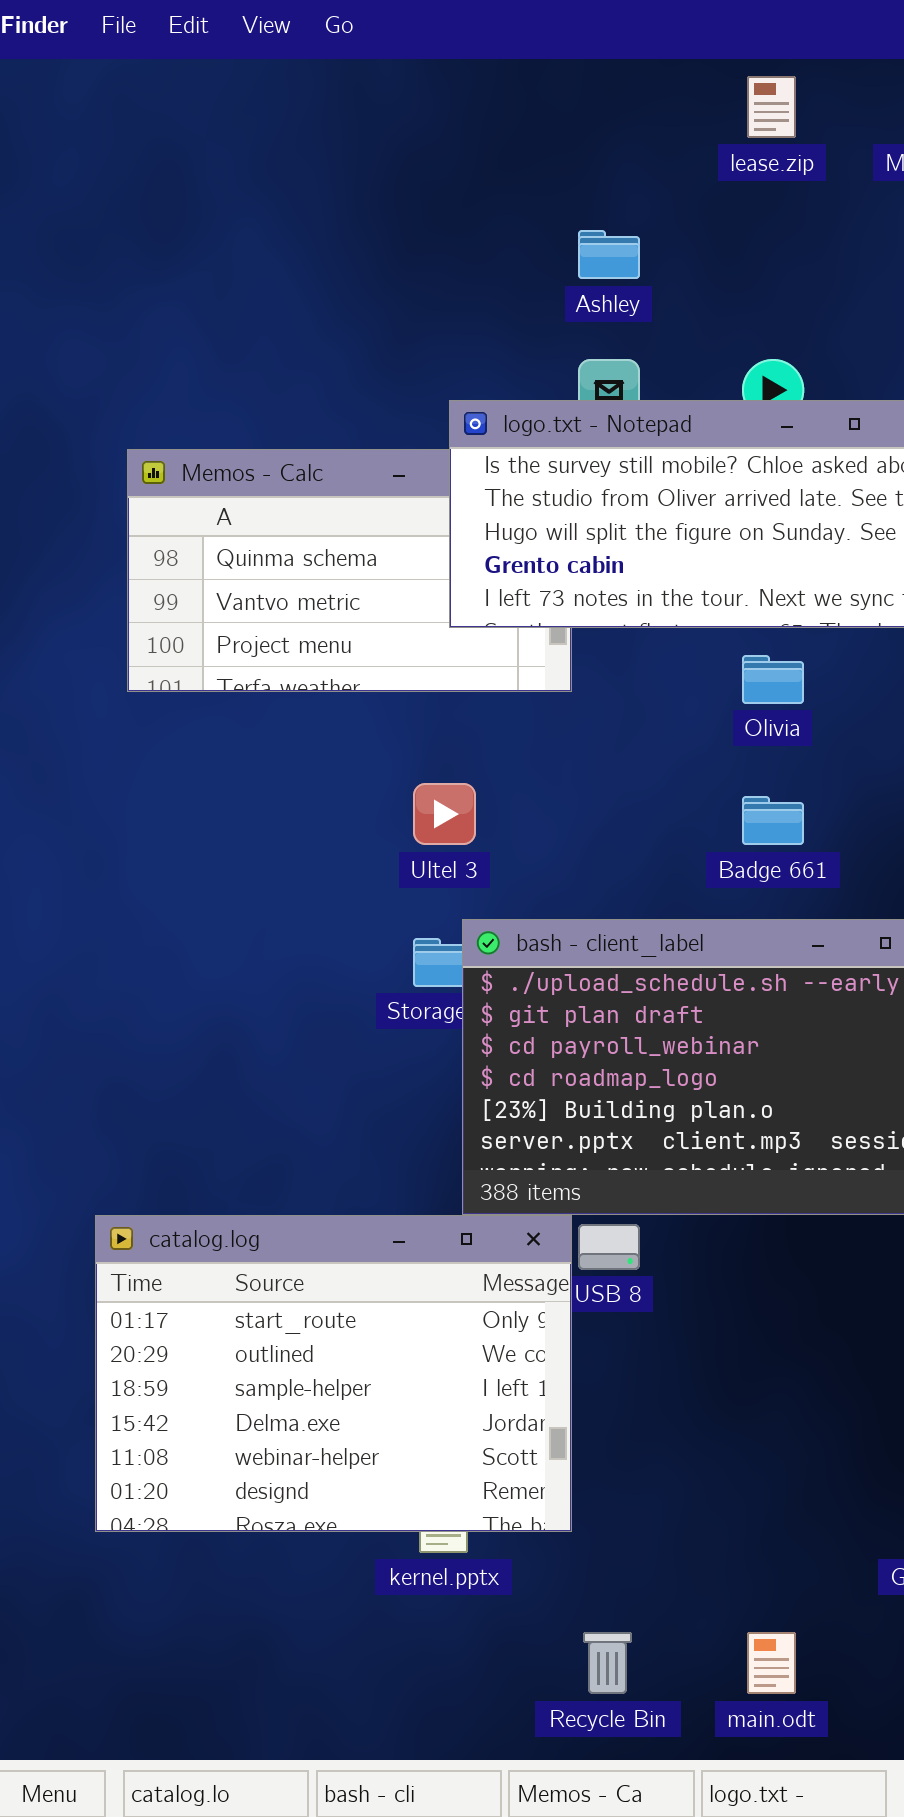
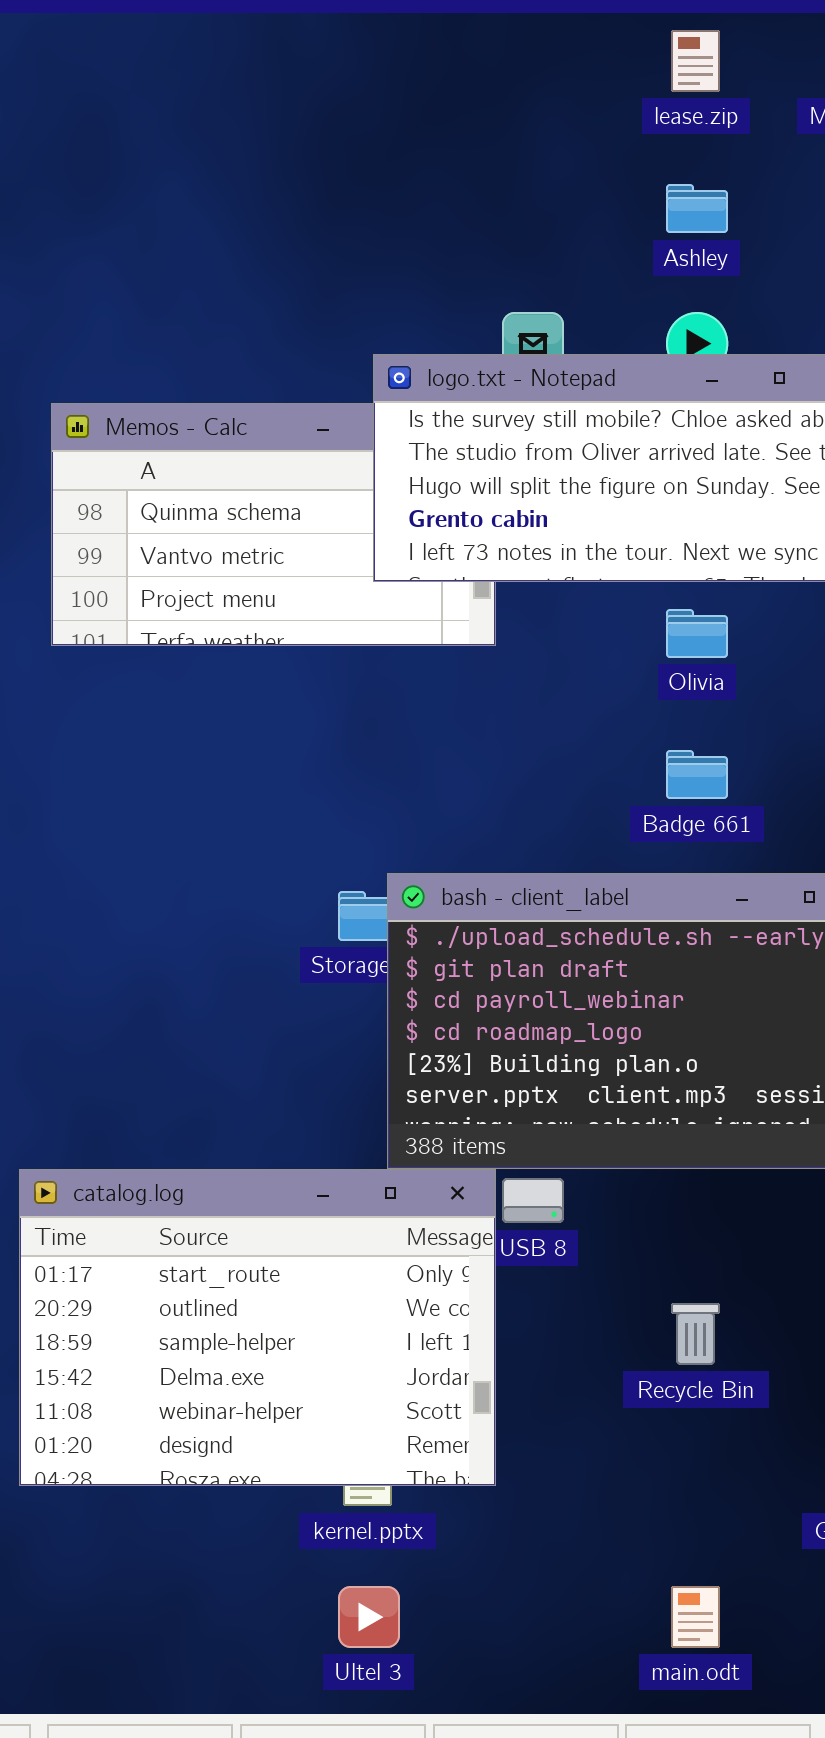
Ashley: [578,230,640,279] -> [666,184,728,233], moved
Ultel 3: [413,783,476,845] -> [338,1586,400,1648], moved
Recycle Bin: [583,1632,632,1694] -> [671,1303,720,1365], moved

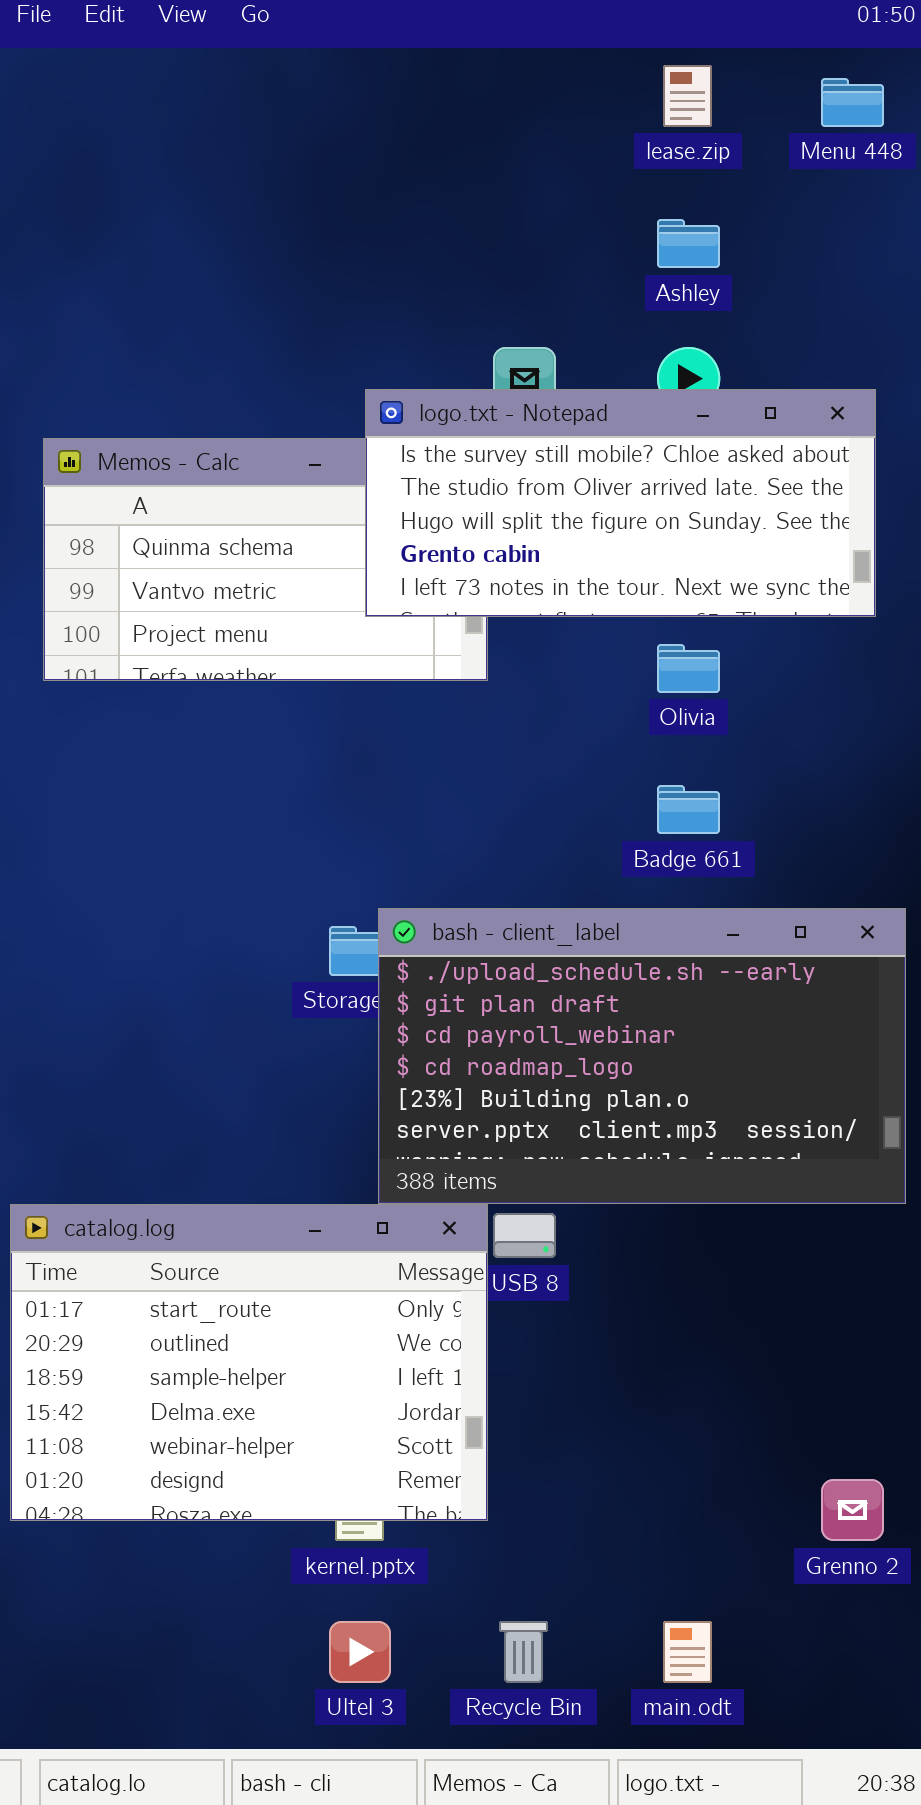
Recycle Bin: [671,1303,720,1365] -> [499,1621,548,1683], moved

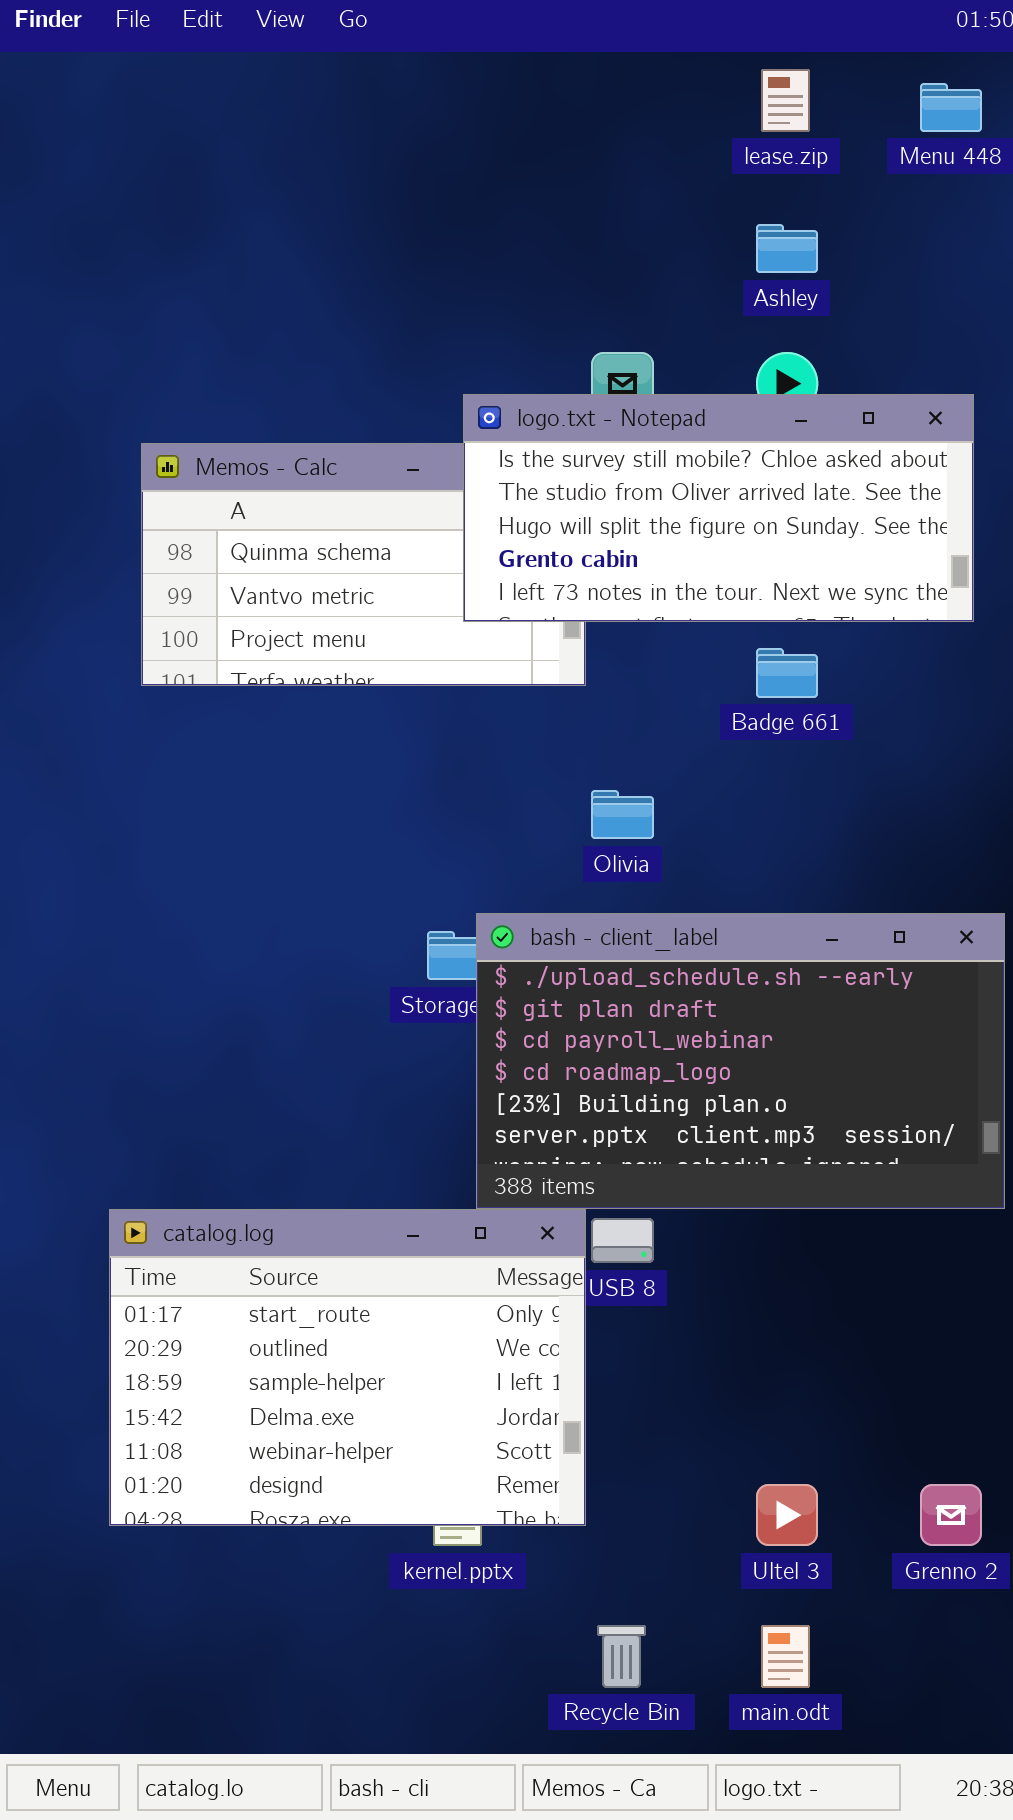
Olivia: [657,644,720,693] -> [591,790,654,839], moved
Badge 661: [657,785,720,834] -> [756,648,818,698], moved
Ultel 3: [329,1621,391,1683] -> [756,1484,818,1546], moved

